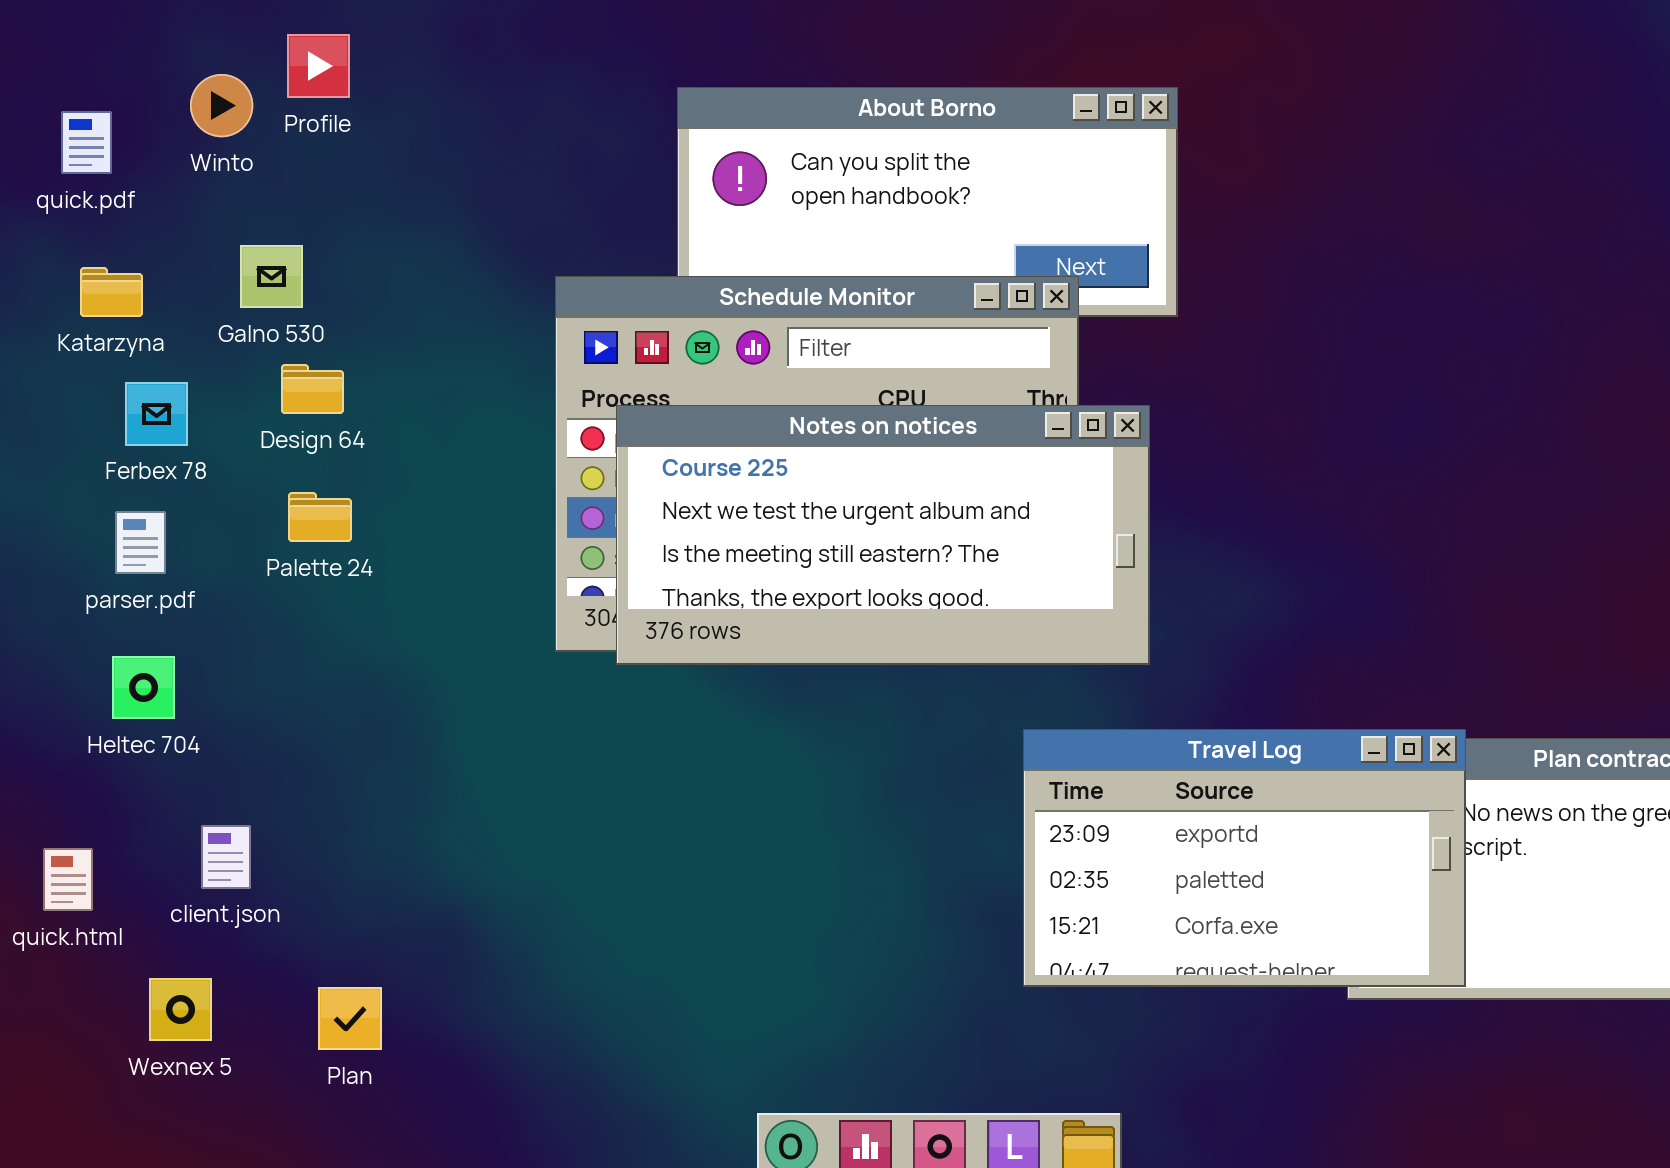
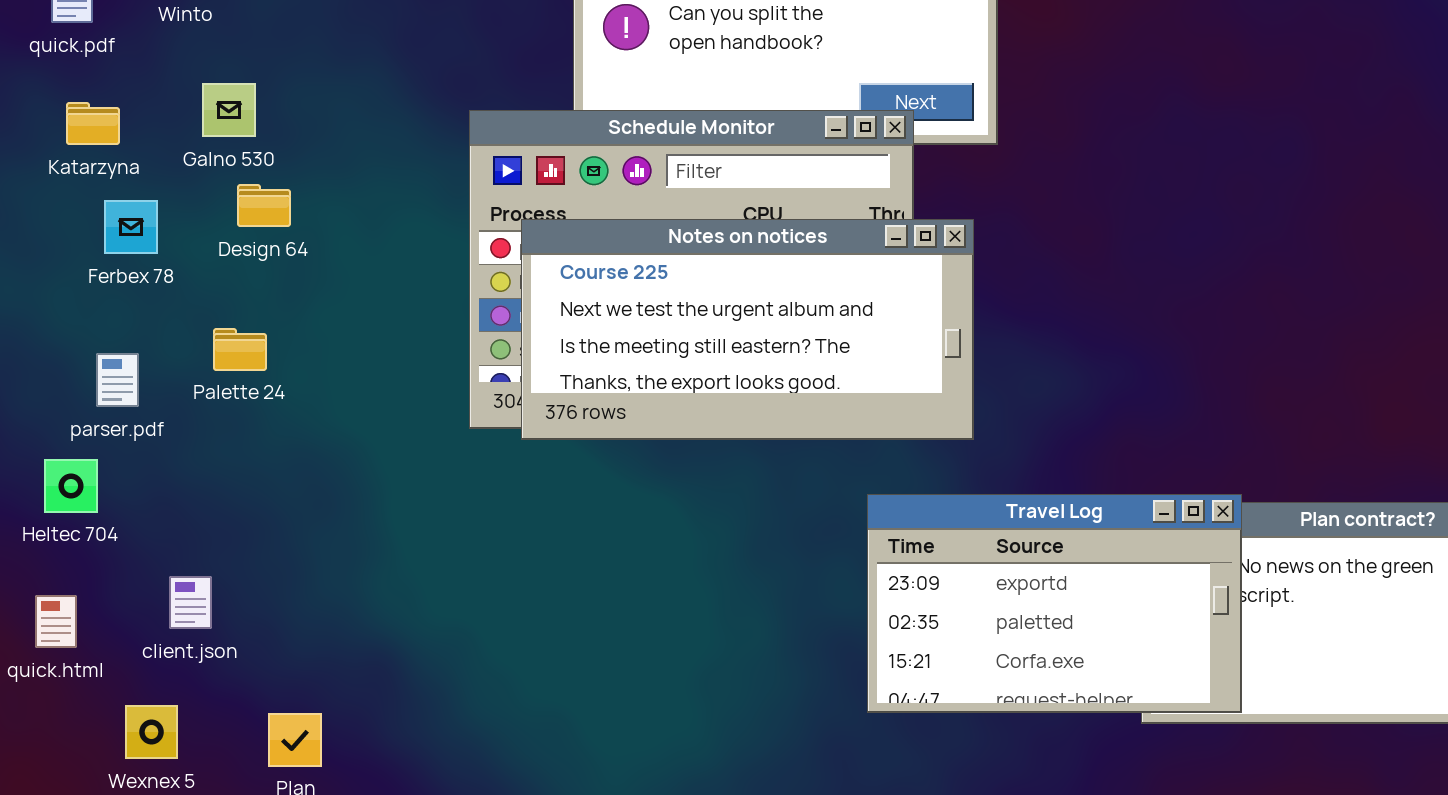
Palette 24: [288,492,352,542] -> [213,328,267,371], moved
parser.pdf: [115,511,166,574] -> [96,353,139,407], moved
Heltec 704: [112,656,175,719] -> [44,459,98,513], moved

